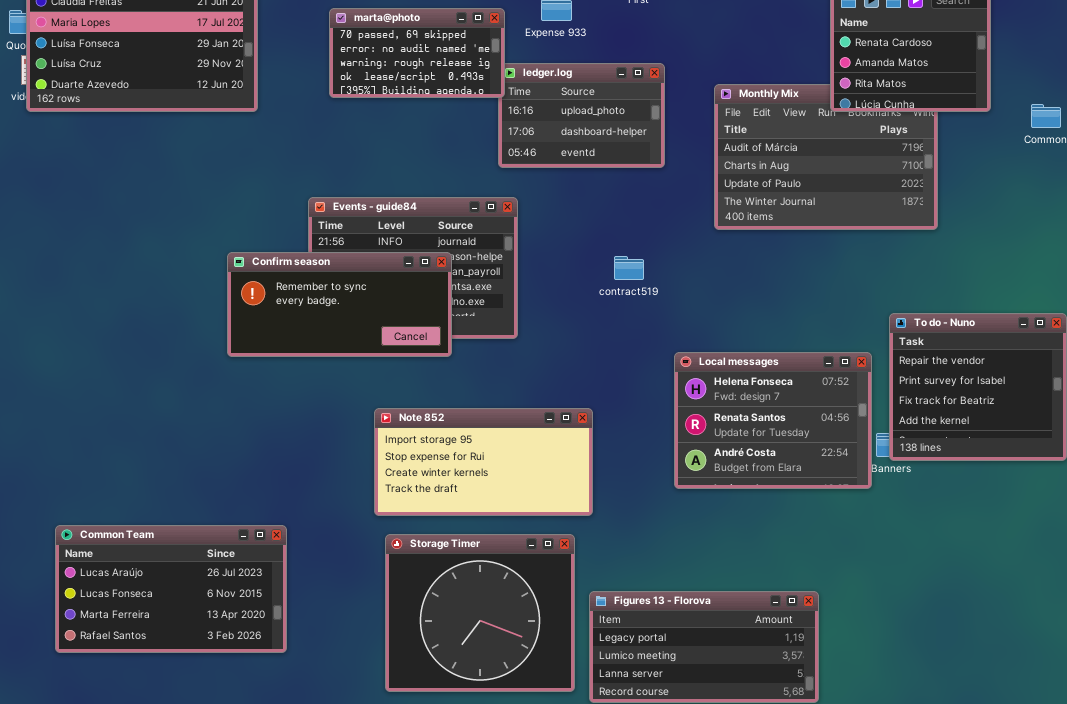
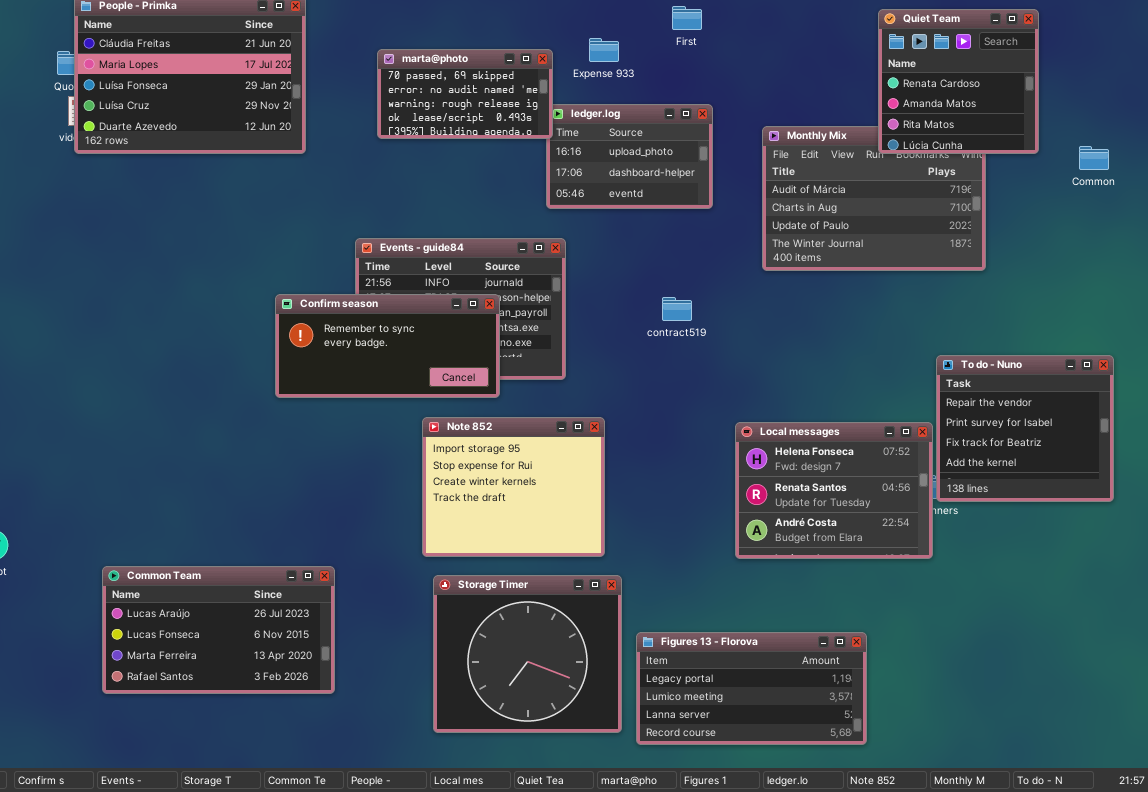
Local messages: [674,352,872,489] -> [735,422,933,559], moved
Note 852: [374,408,593,516] -> [422,417,605,557], resized

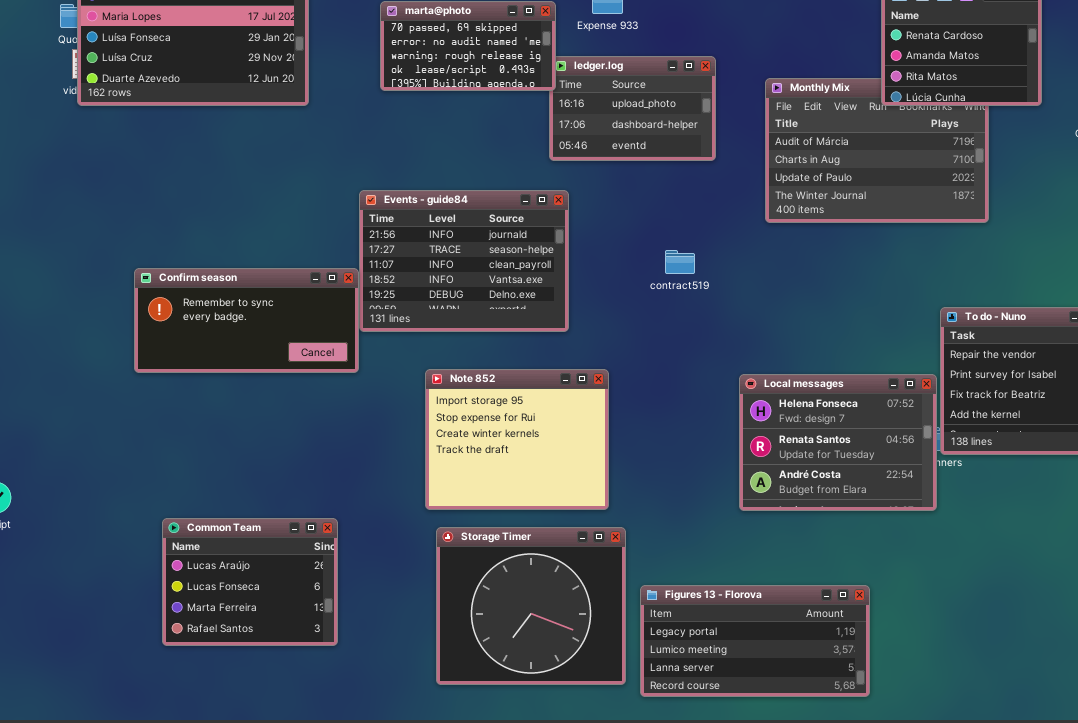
Confirm season: [275,294,500,398] -> [134,268,359,373], moved
Common Team: [102,566,335,694] -> [162,518,338,646], resized

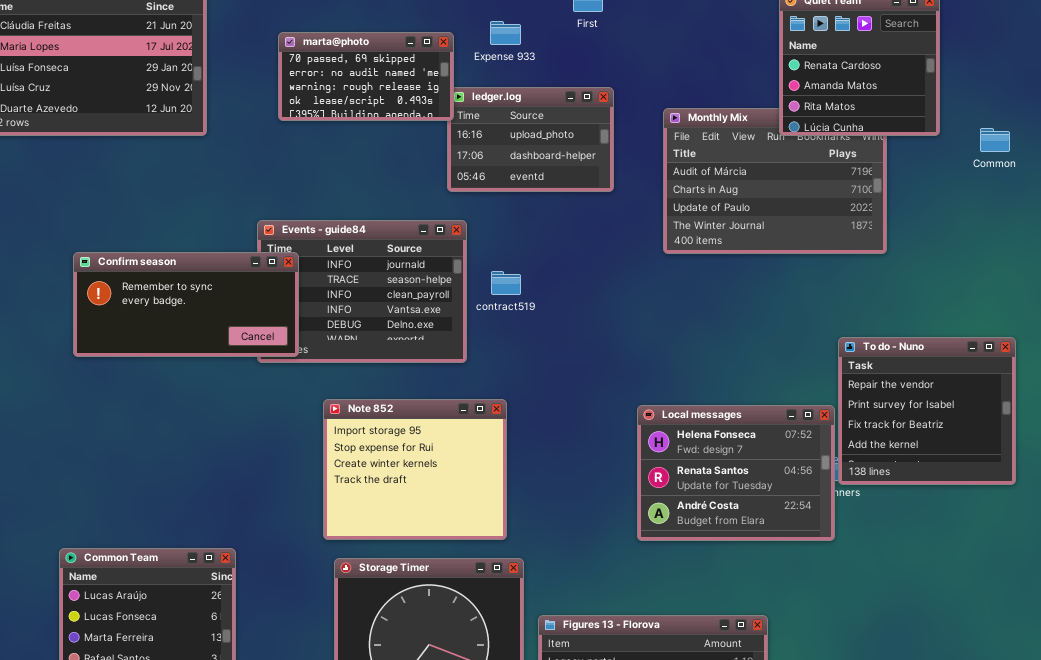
contract519: [665,250,695,274] -> [491,271,521,295], moved
Confirm season: [134,268,359,373] -> [73,252,299,357], moved

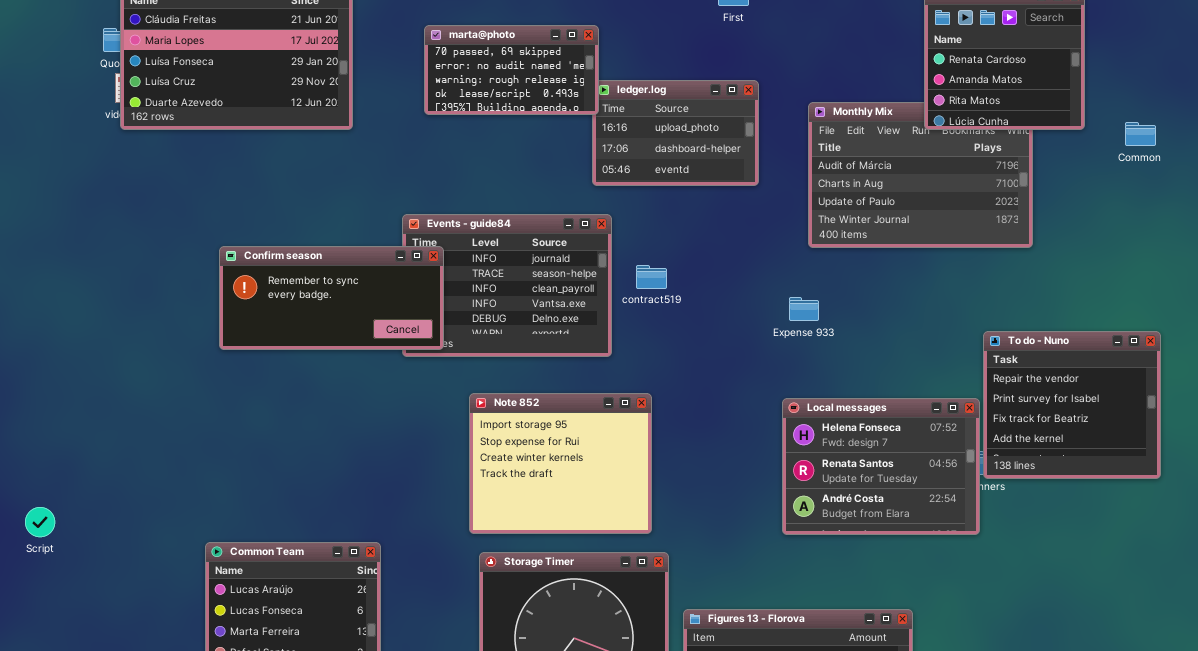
Expense 933: [490,21,521,45] -> [789,297,819,321], moved

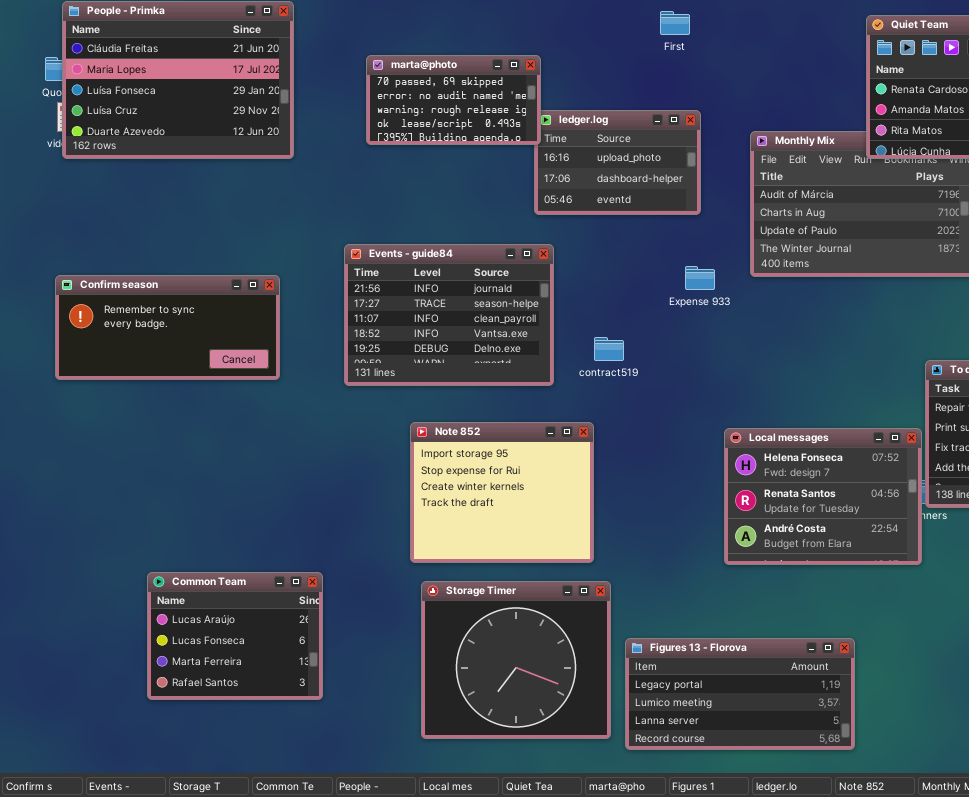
Confirm season: [219,246,444,350] -> [55,275,280,380], moved
contract519: [636,265,667,289] -> [594,337,624,361], moved
Expense 933: [789,297,819,321] -> [685,266,715,290], moved

